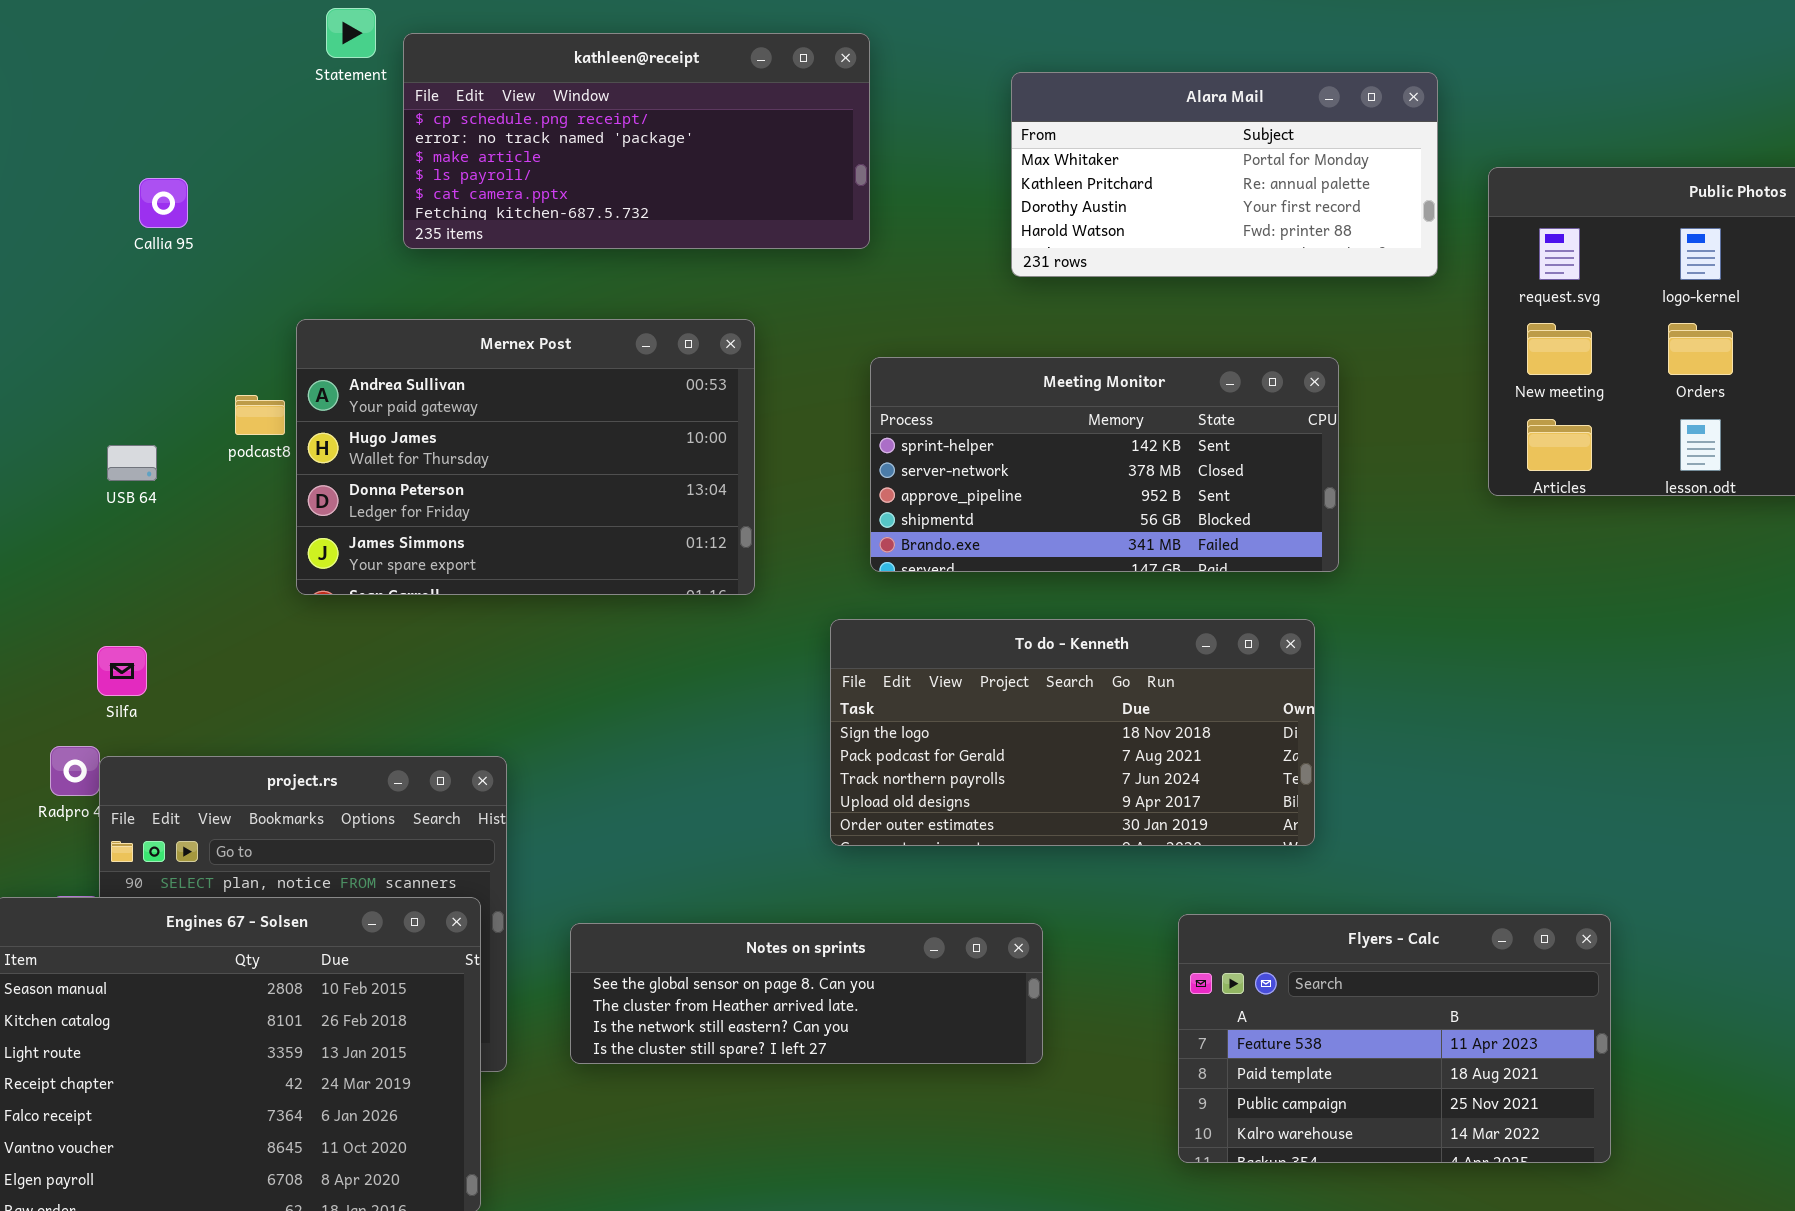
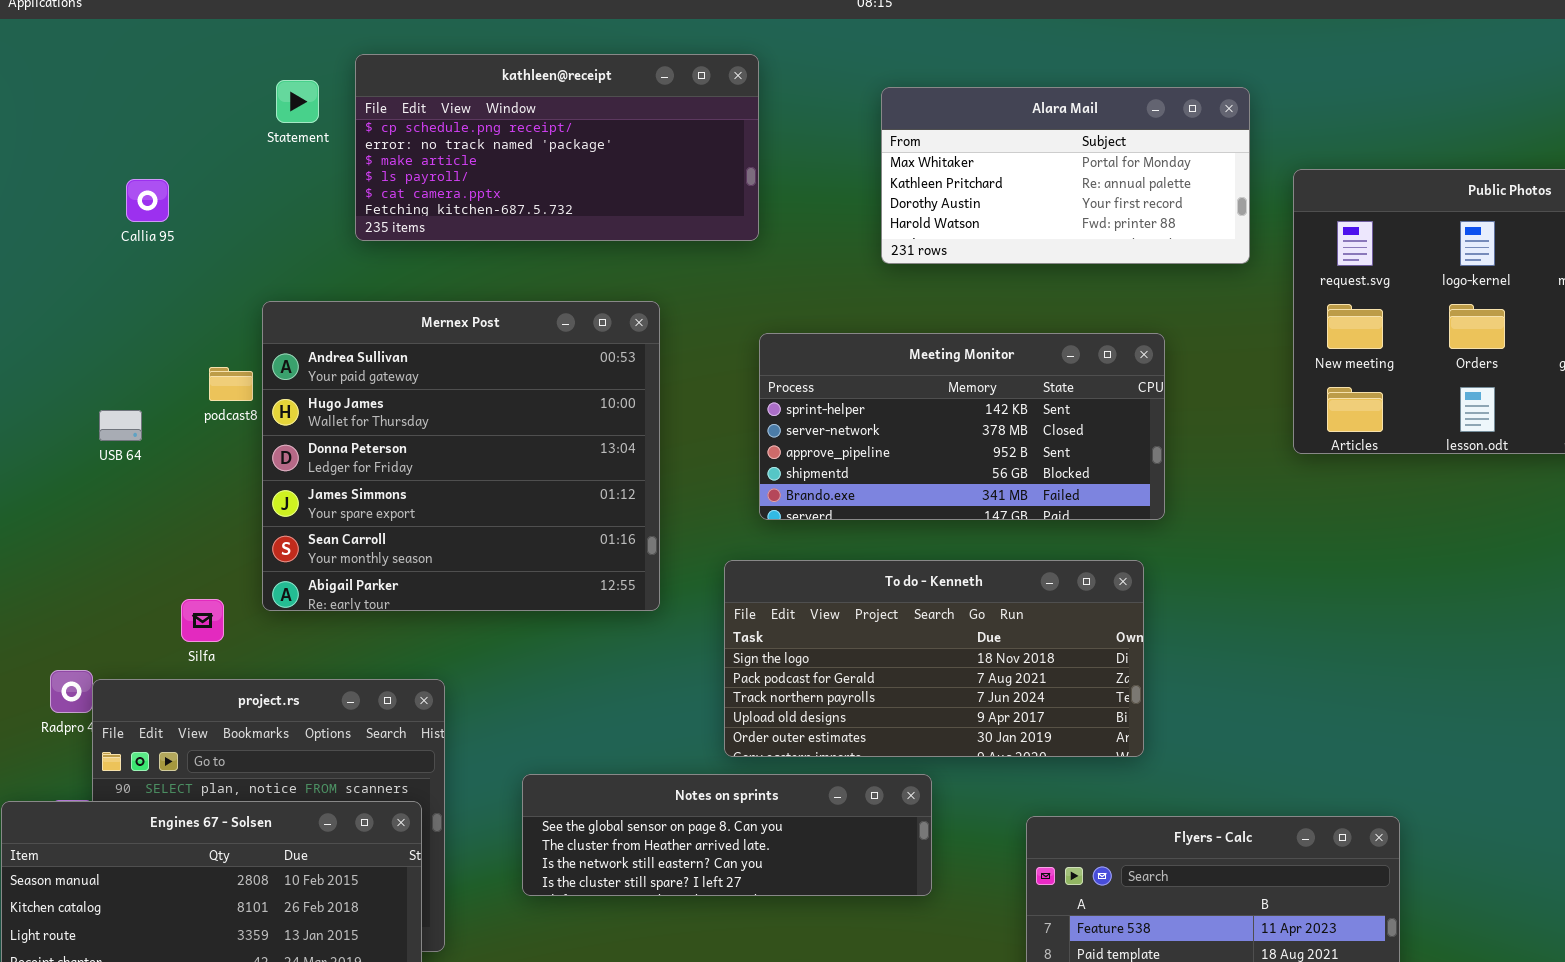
Statement: [326,8,376,58] -> [276,80,319,123], moved
Mernex Post: [296,319,755,595] -> [262,301,660,611], resized
Silfa: [97,646,147,696] -> [181,599,224,642], moved
Notes on sprints: [570,923,1043,1064] -> [522,774,932,896], moved

